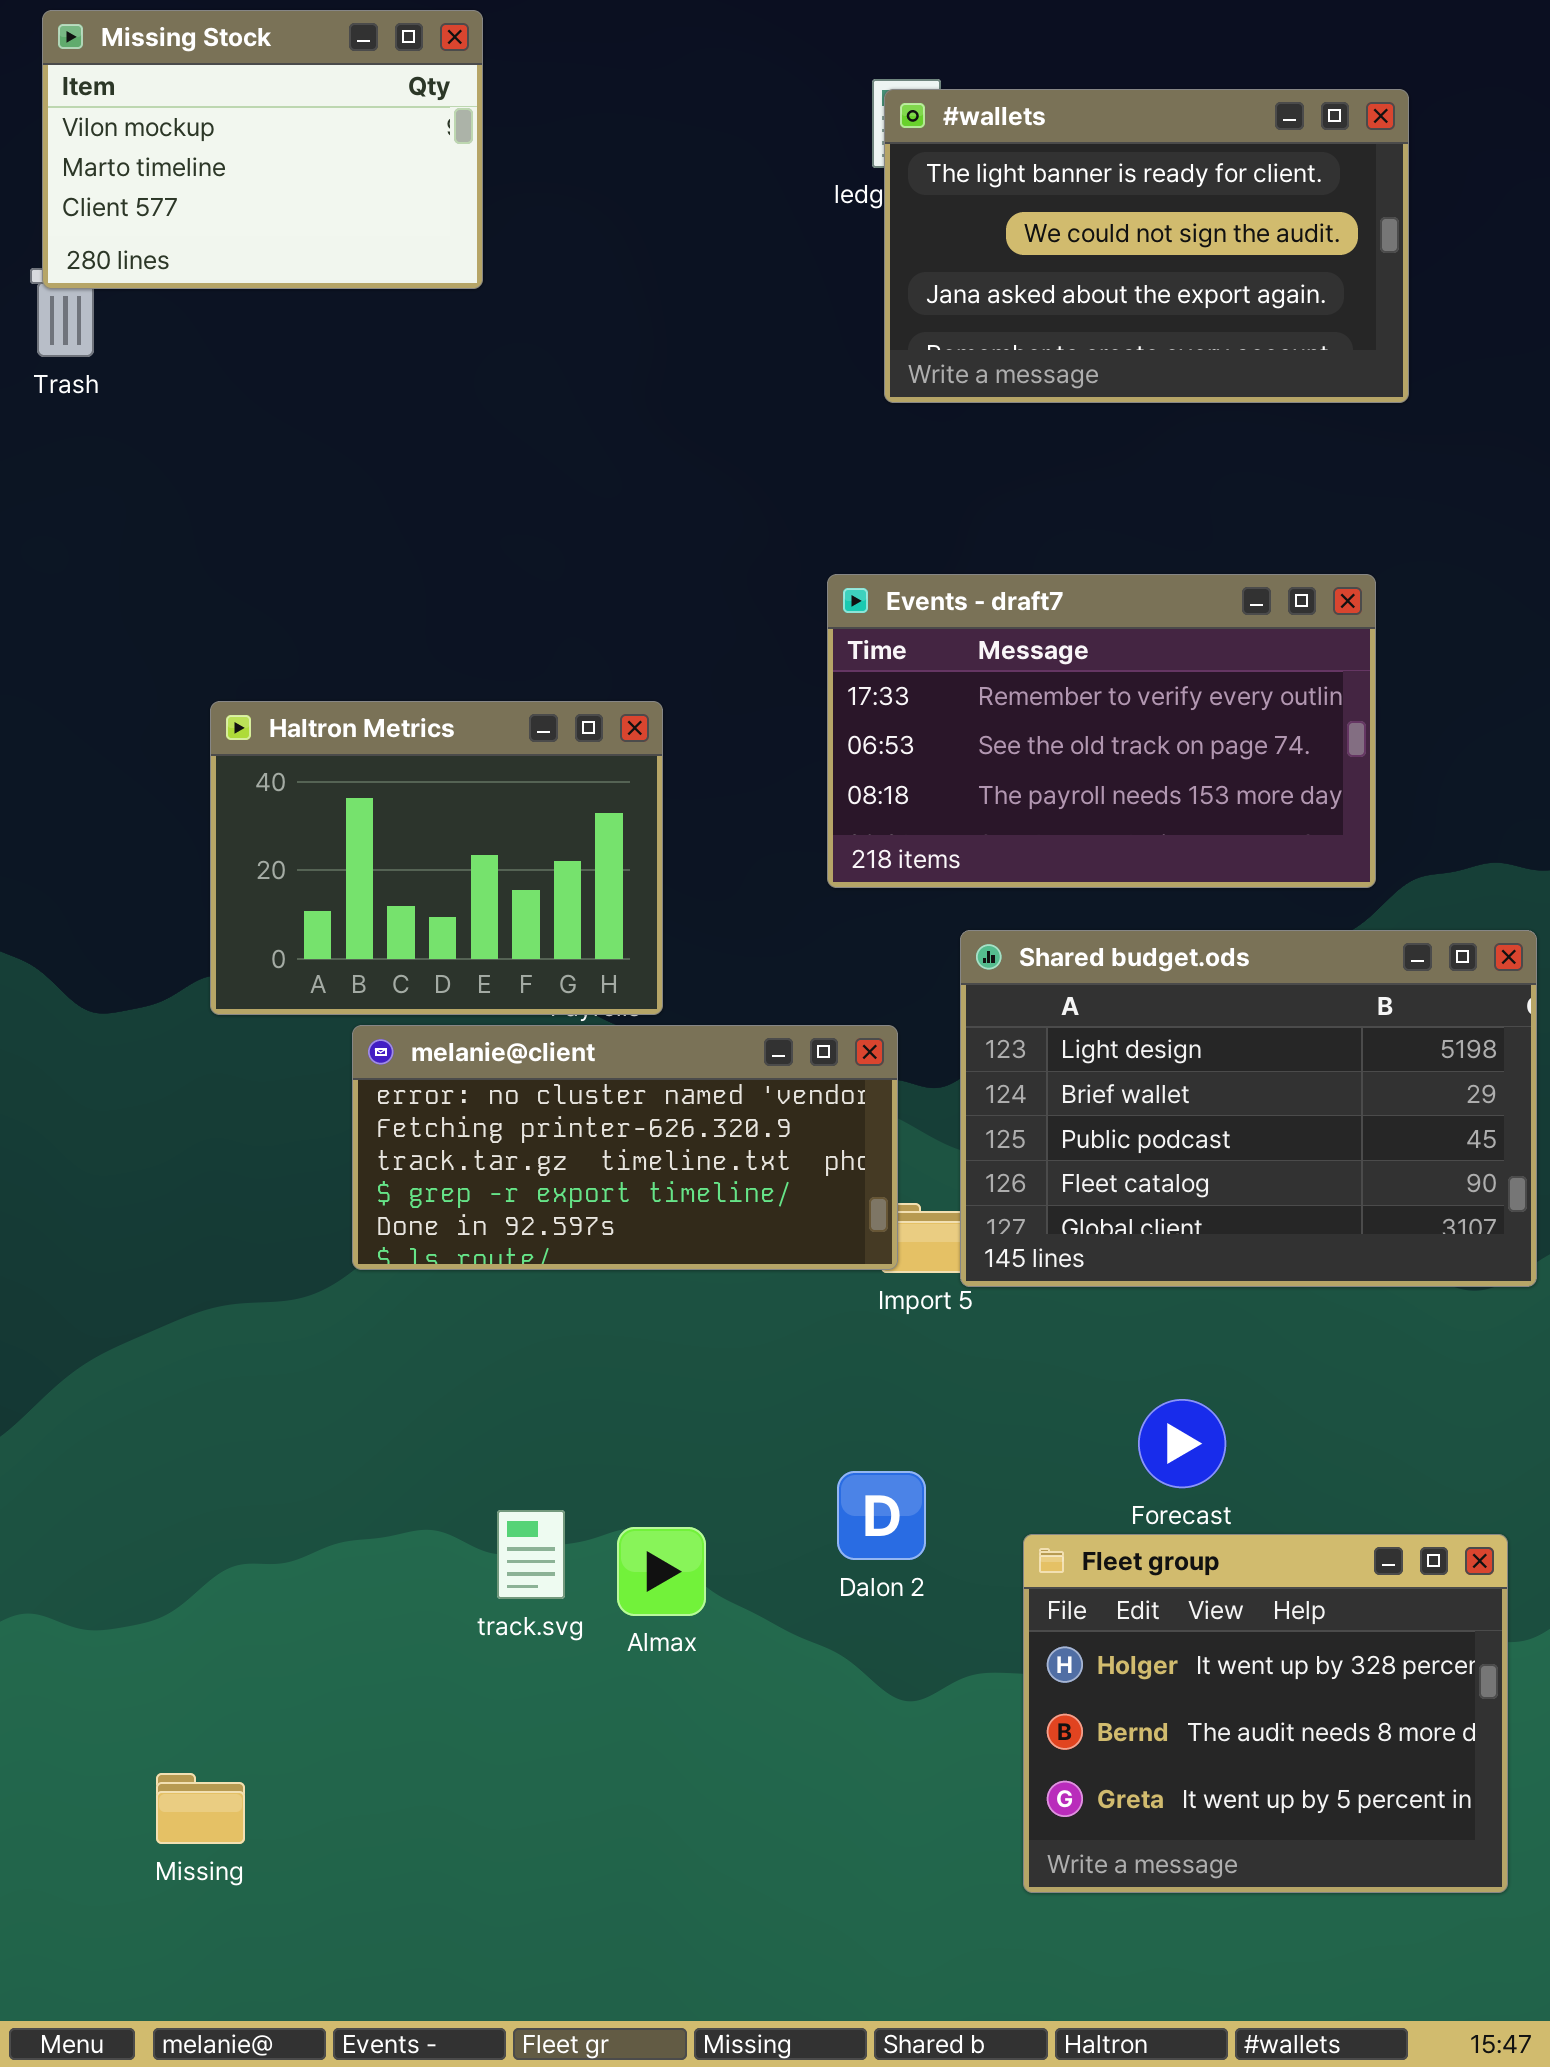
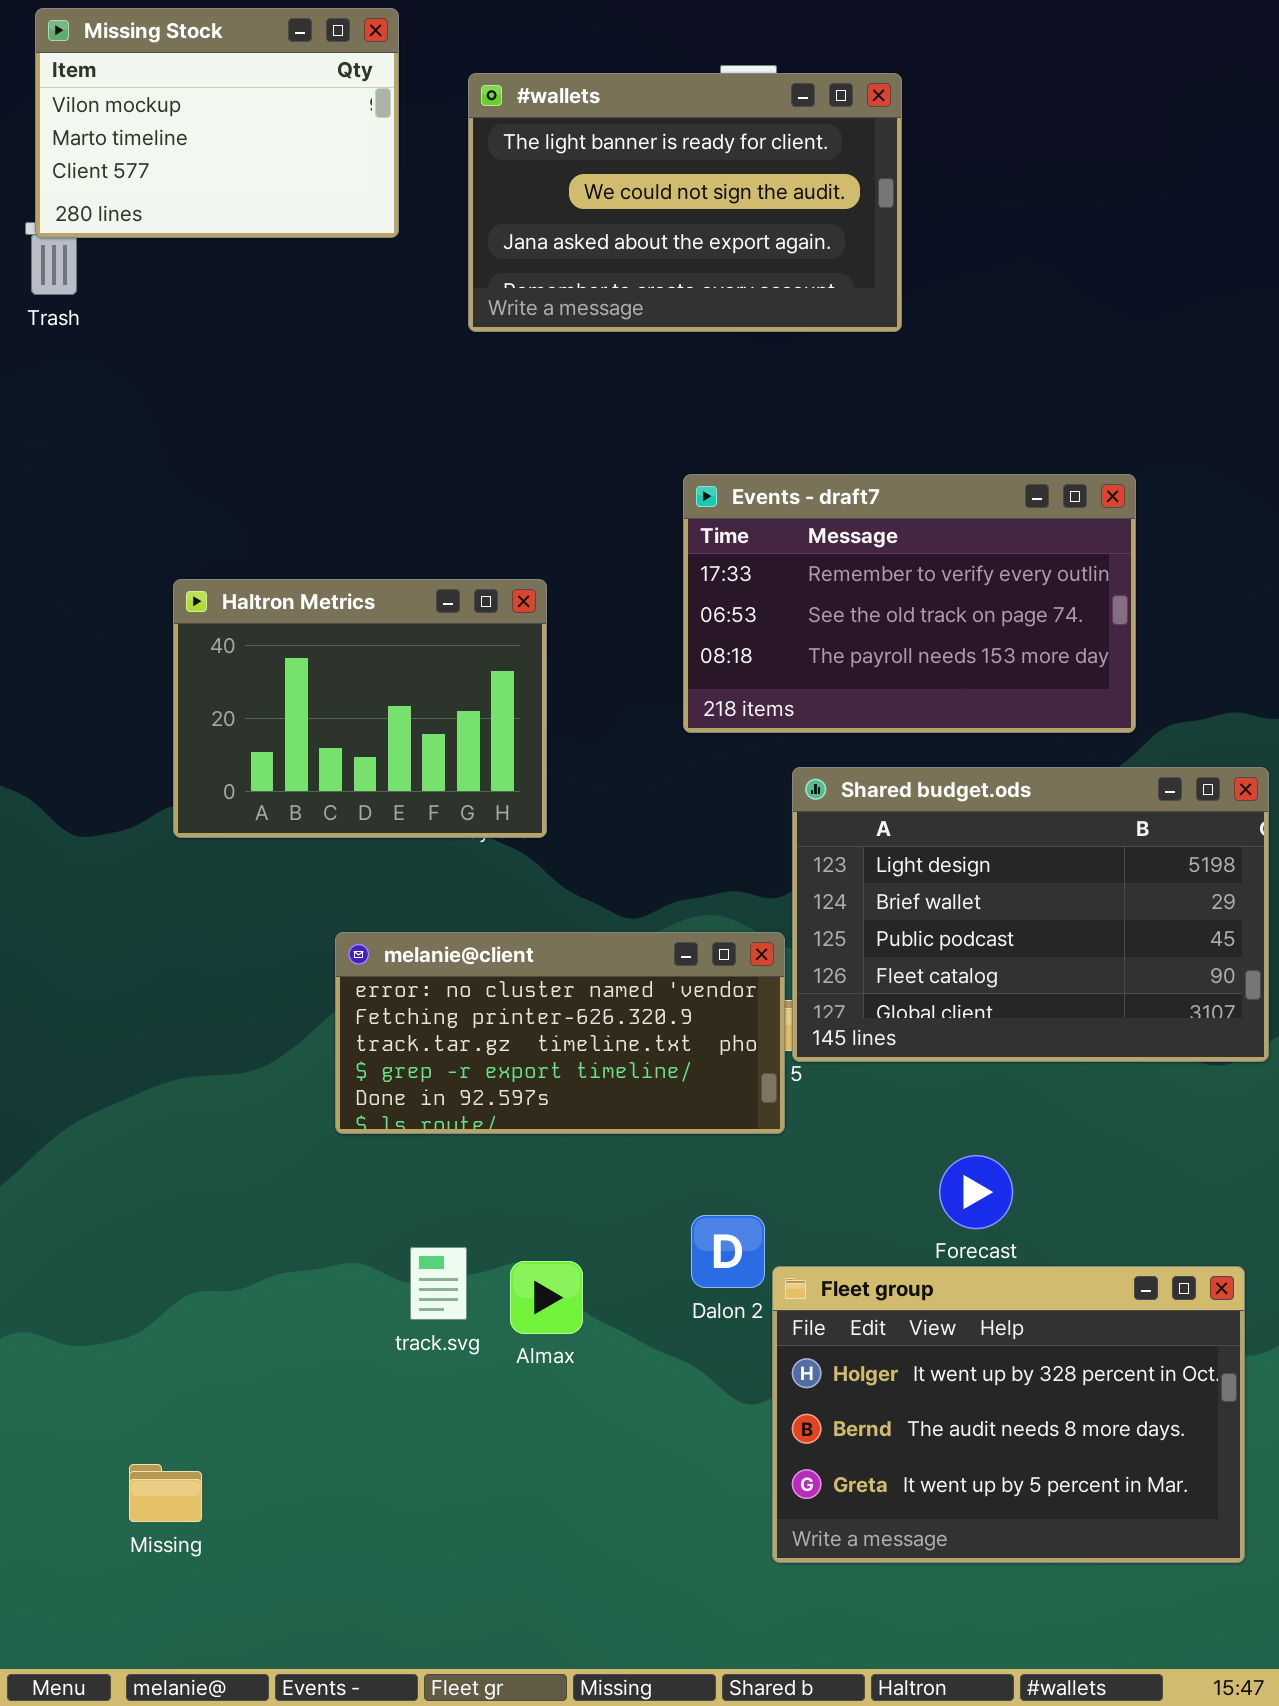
#wallets: [884,89,1409,403] -> [468,73,902,332], moved
melanie@client: [352,1025,898,1270] -> [335,932,785,1134], moved
Fleet group: [1023,1534,1508,1893] -> [772,1266,1245,1563], resized

